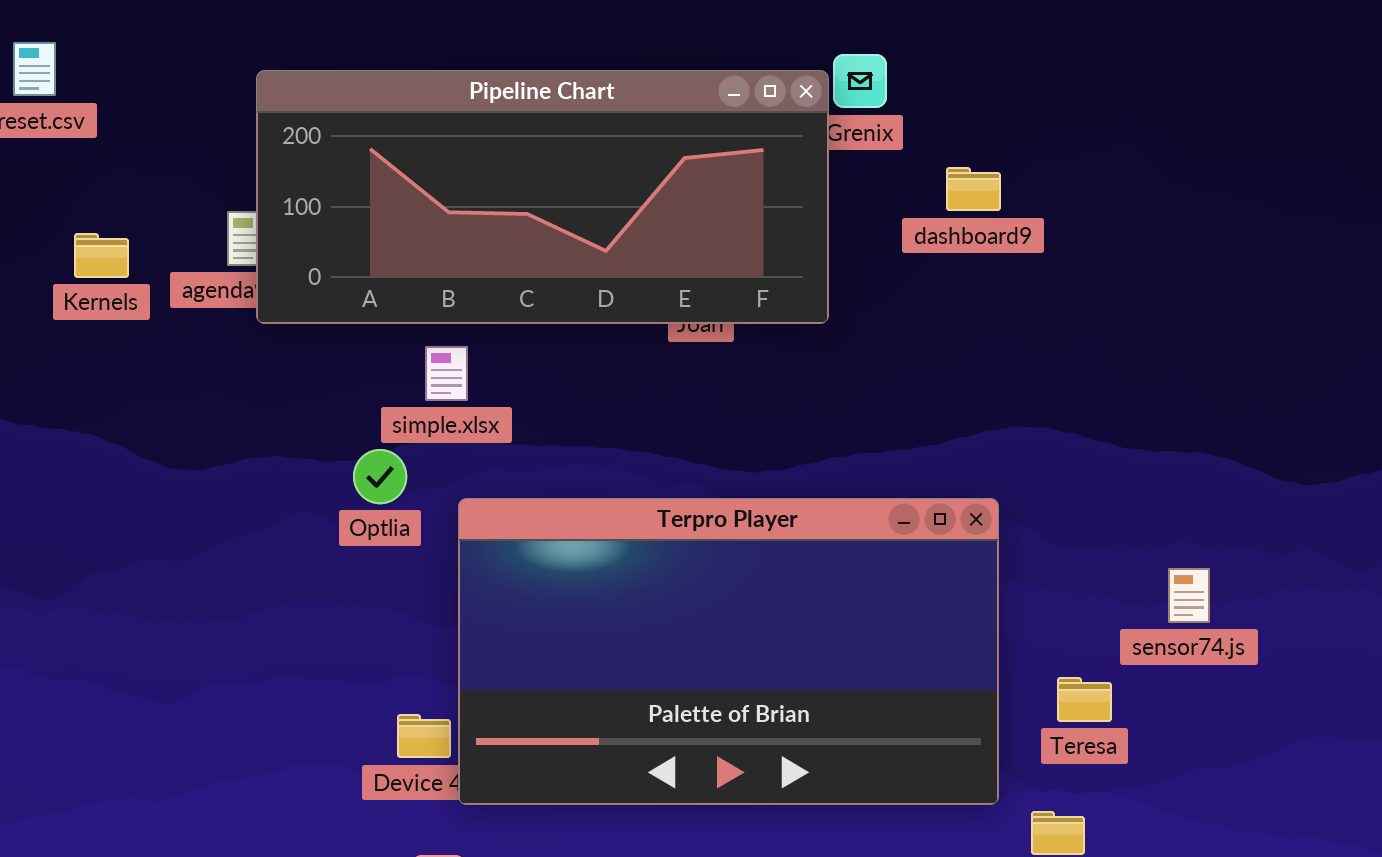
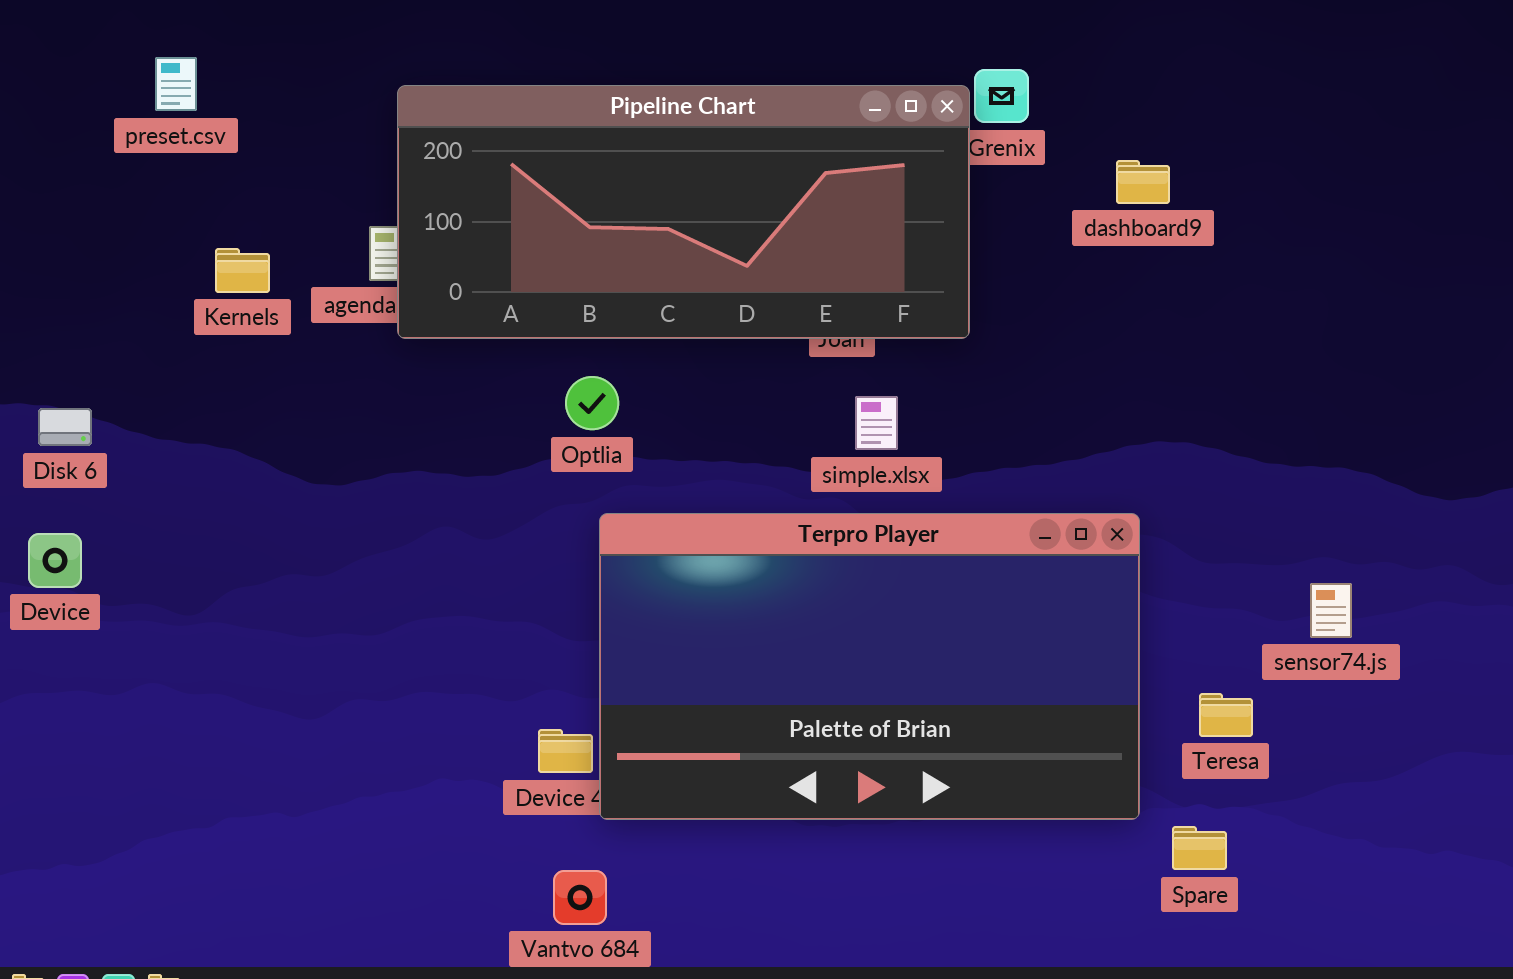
dashboard9: [946,167,1001,211] -> [1116,160,1170,204], moved
simple.xlsx: [425,346,468,401] -> [855,396,898,450], moved
Optlia: [353,449,407,504] -> [565,376,619,430], moved

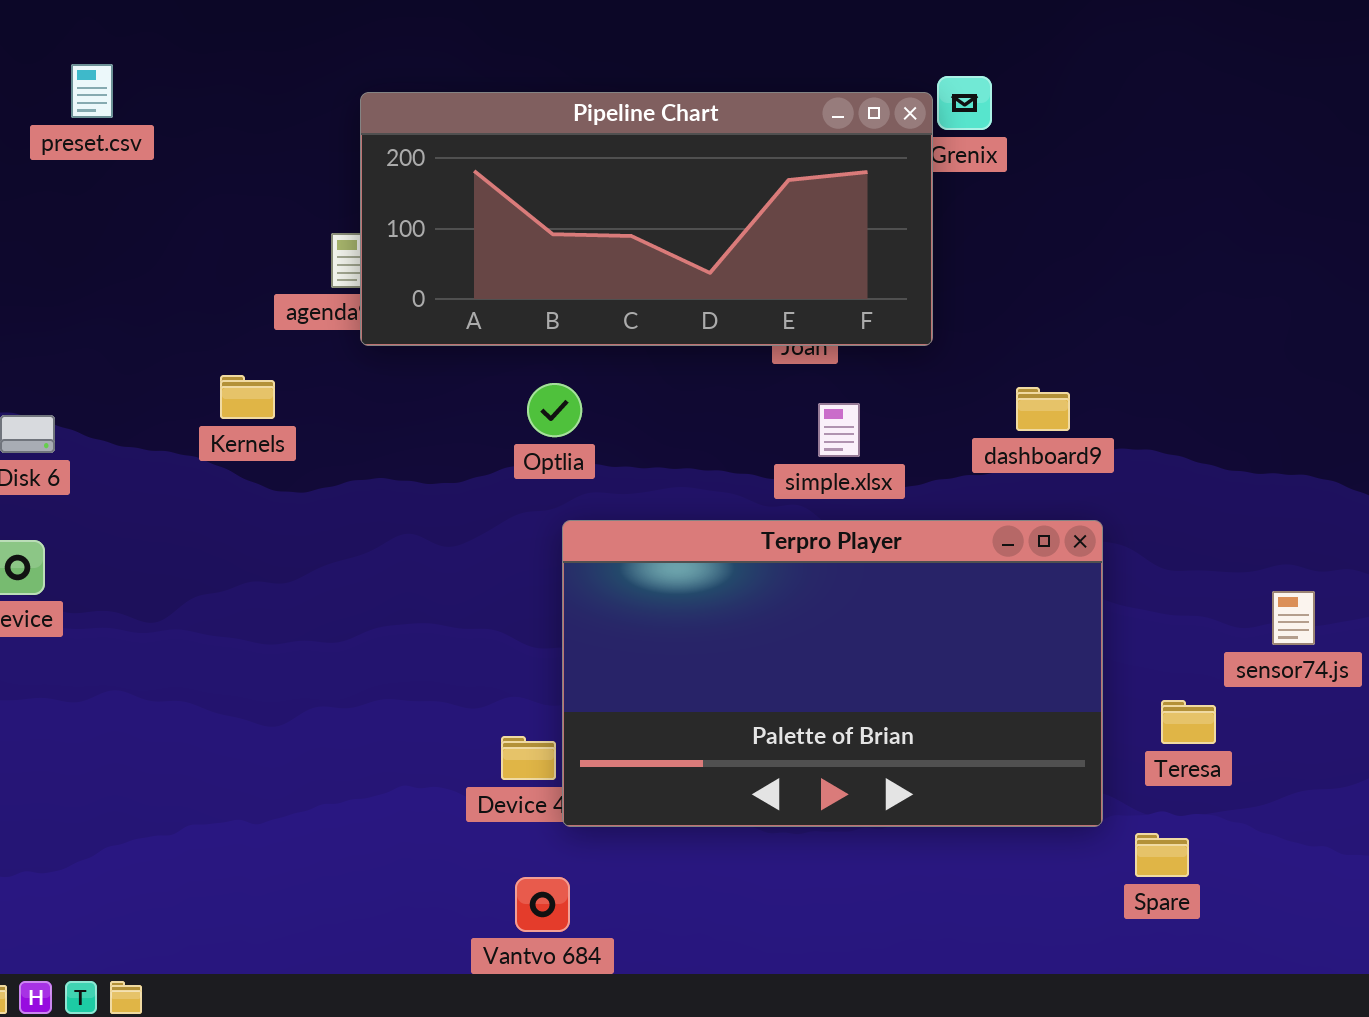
preset.csv: [155,57,197,111] -> [71,64,113,118], moved
dashboard9: [1116,160,1170,204] -> [1016,387,1070,431], moved
Kernels: [215,248,270,293] -> [220,375,275,419], moved

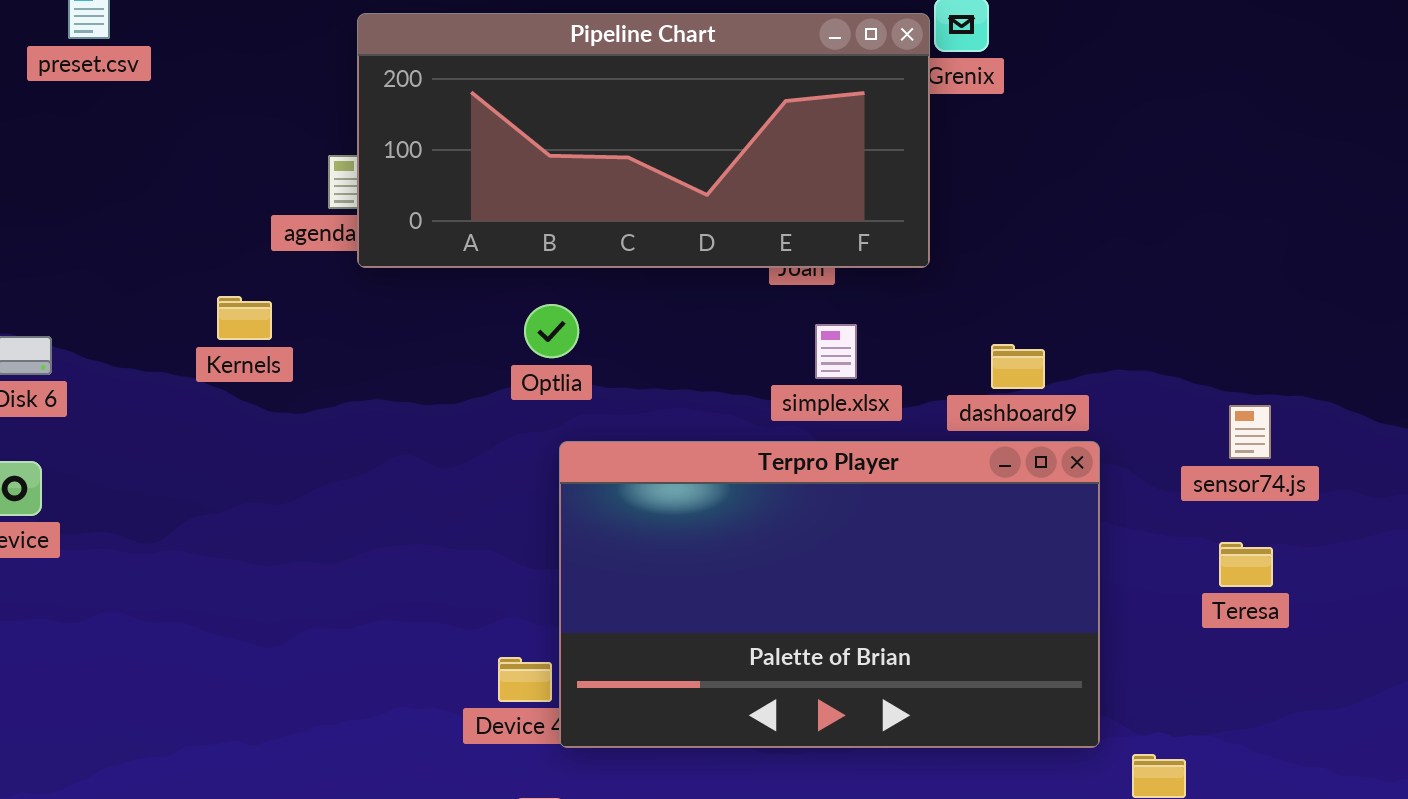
dashboard9: [1016,387,1070,431] -> [991,344,1045,389], moved
sensor74.js: [1272,591,1315,645] -> [1229,405,1271,459], moved
Teresa: [1161,700,1216,744] -> [1219,542,1273,587], moved

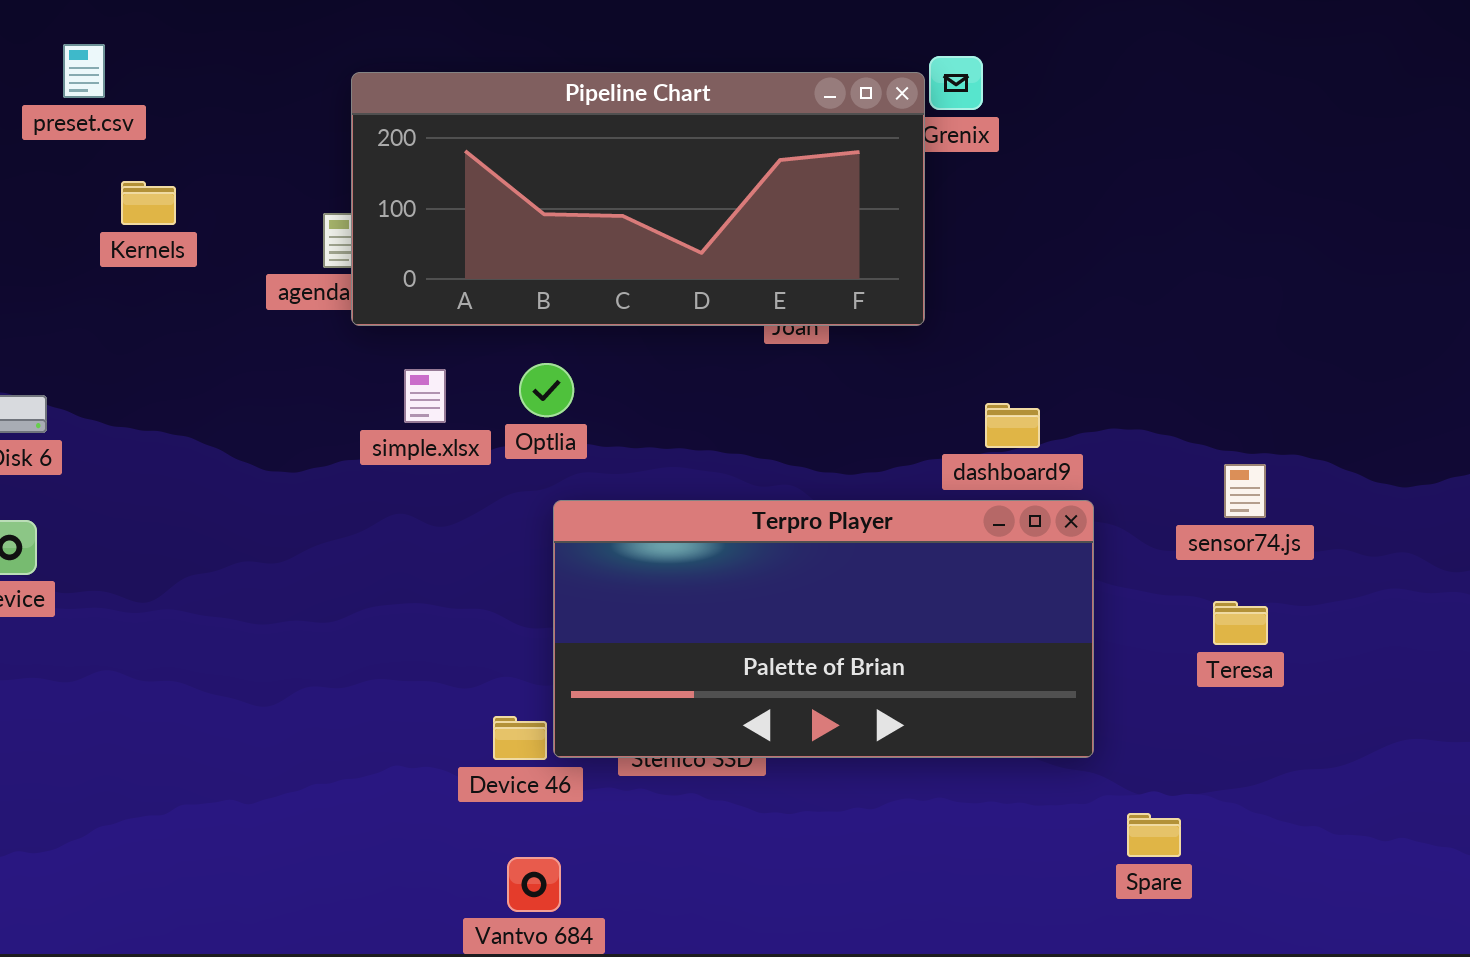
Kernels: [217,296,272,340] -> [121,181,176,225], moved
simple.xlsx: [815,324,857,379] -> [404,369,446,423], moved
Terpro Player: [559,441,1100,748] -> [553,500,1094,758], resized

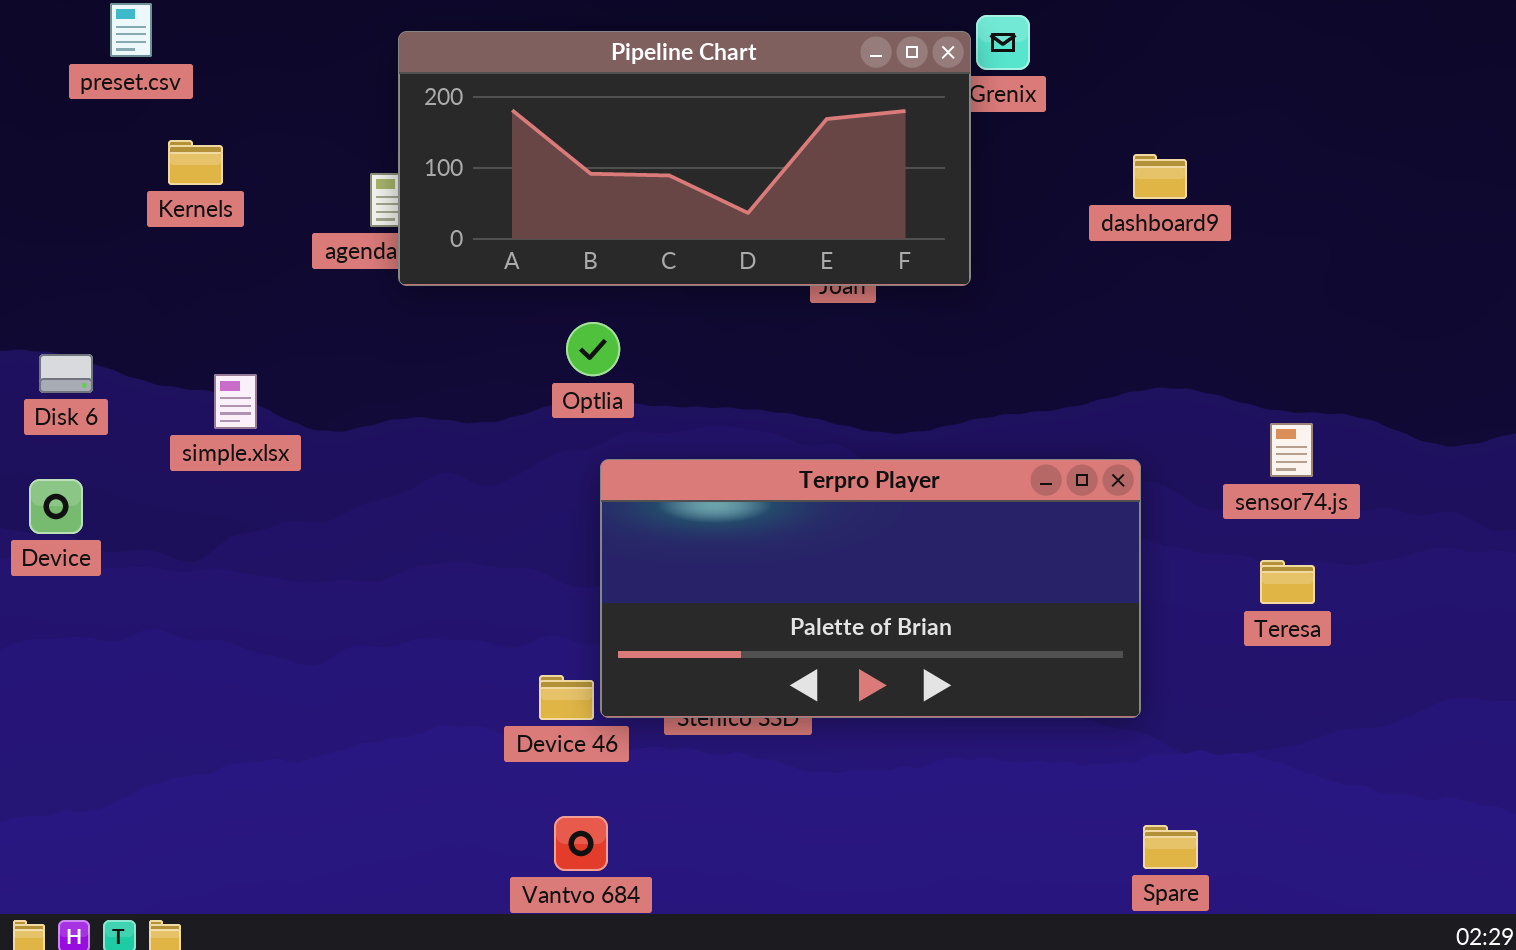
simple.xlsx: [404,369,446,423] -> [214,374,257,429], moved
dashboard9: [985,403,1040,448] -> [1133,154,1187,199], moved
Spare: [1127,813,1181,857] -> [1143,825,1198,869], moved

